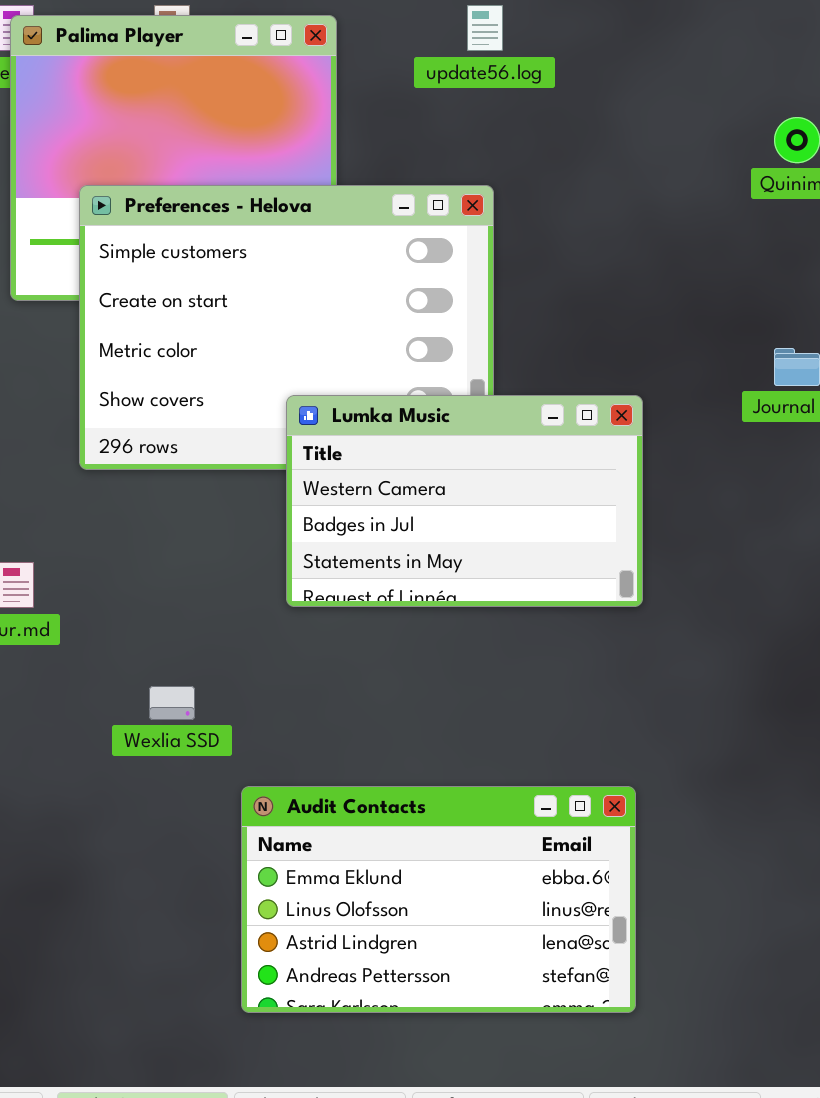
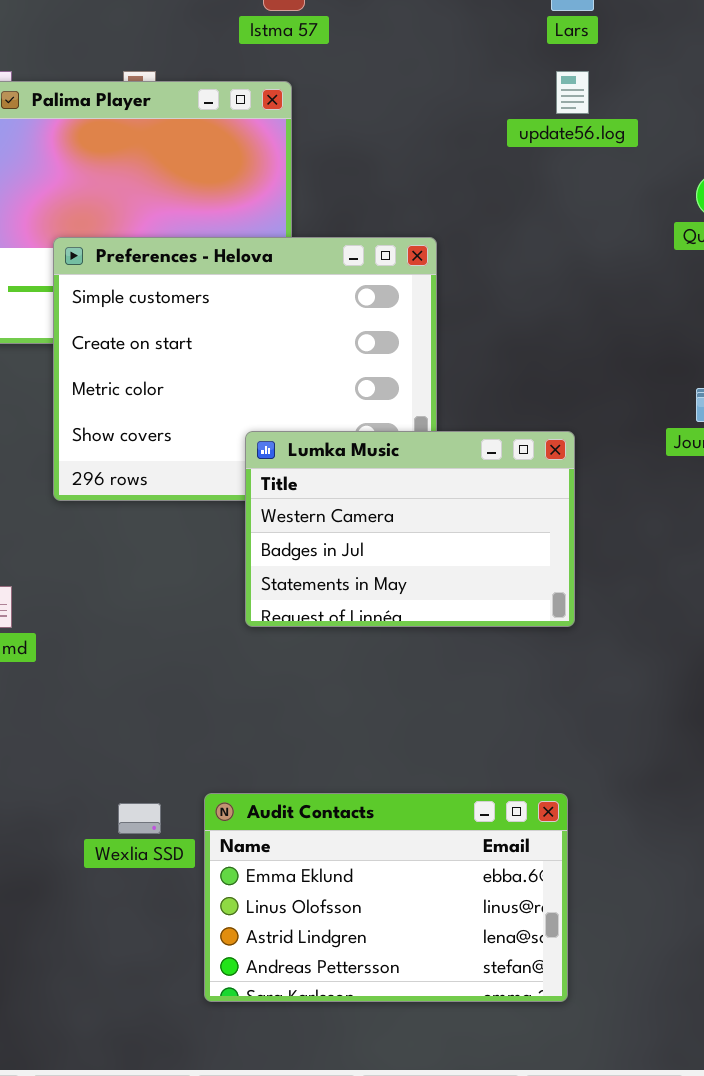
update56.log: [467,5,503,51] -> [556,71,589,114], moved
Wexlia SSD: [149,686,195,720] -> [118,803,161,834], moved

